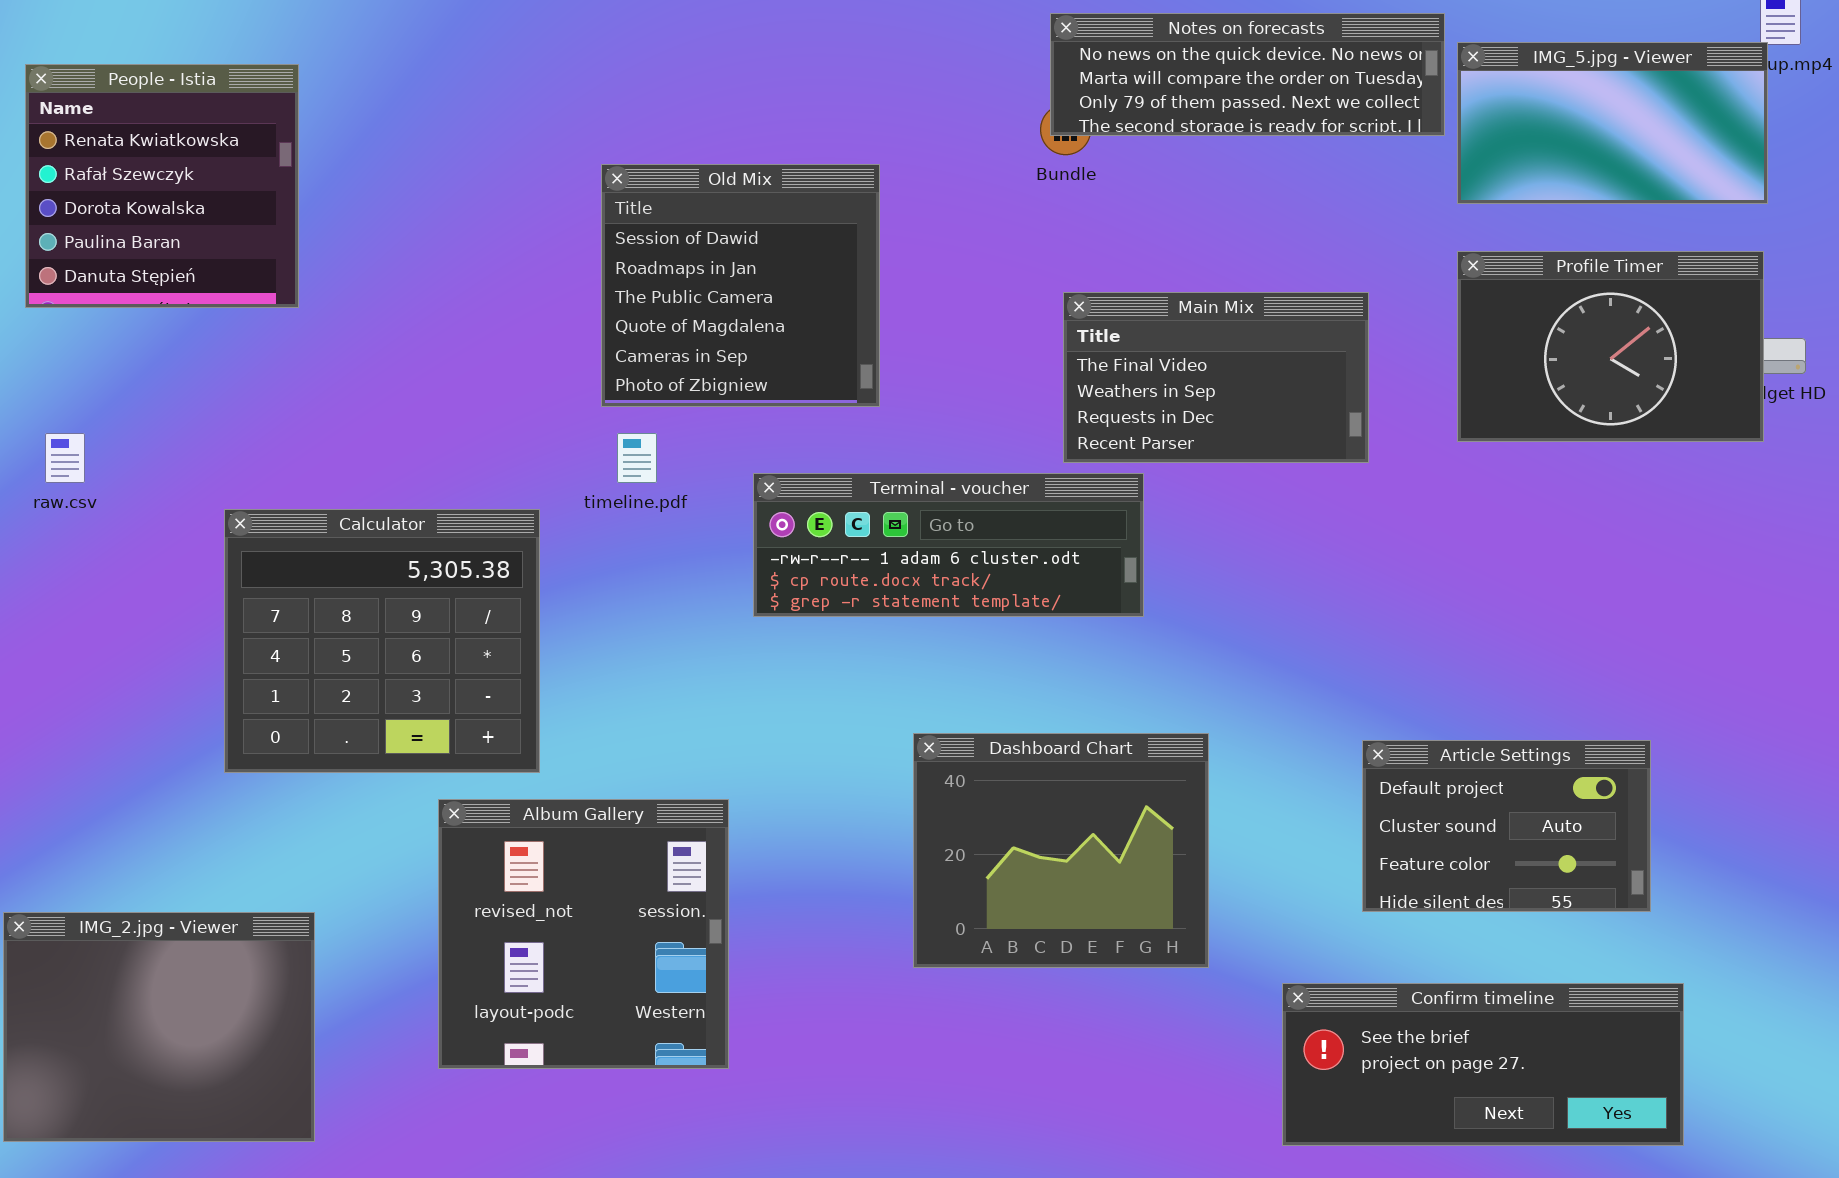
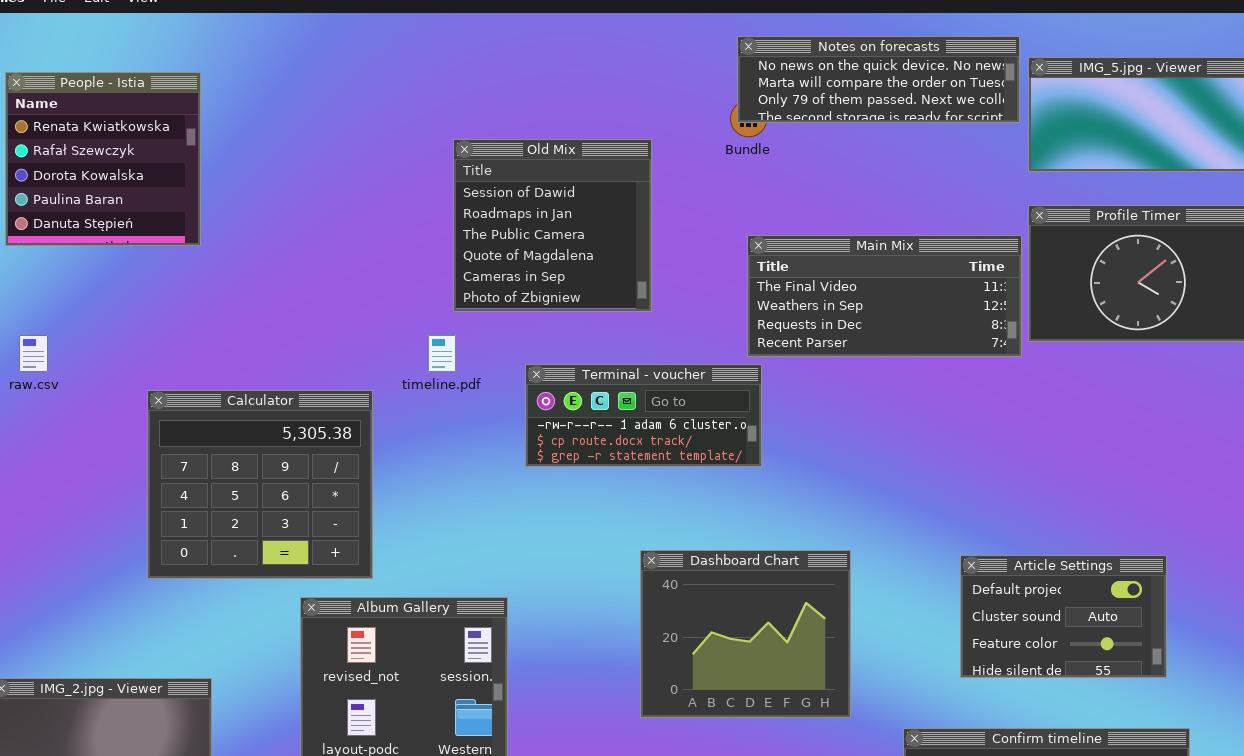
Old Mix: [601,164,880,407] -> [453,139,652,312], moved
Main Mix: [1063,292,1369,463] -> [747,235,1022,357], resized
Terminal - voucher: [753,473,1144,617] -> [525,364,762,467], resized

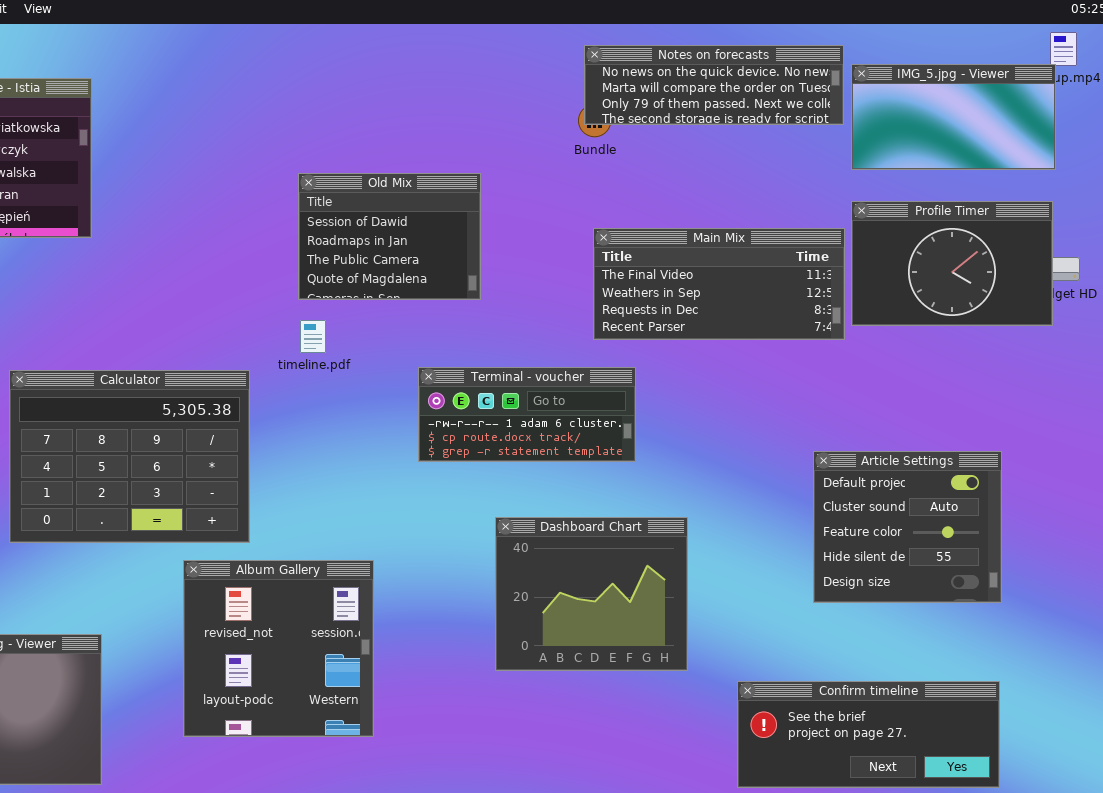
Old Mix: [453,139,652,312] -> [298,173,481,300], moved, resized
Terminal - voucher: [525,364,762,467] -> [418,367,636,462], moved
Calculator: [147,390,373,579] -> [9,370,250,543], resized
Article Settings: [960,555,1167,678] -> [813,451,1002,603], moved, resized

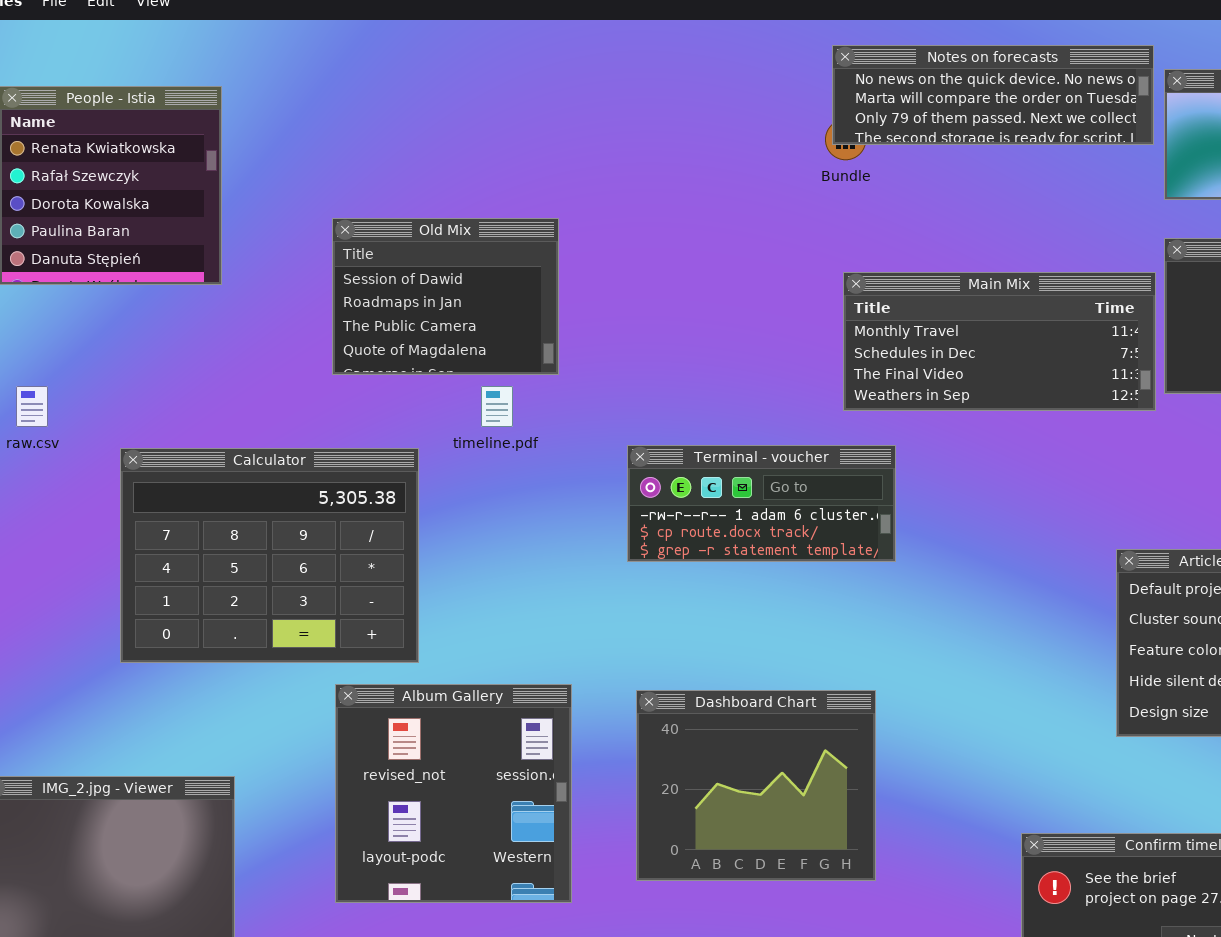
Old Mix: [298,173,481,300] -> [332,218,559,375], moved
Main Mix: [593,228,845,340] -> [843,272,1156,411], scrolled up 2 rows
Dashboard Chart: [495,517,688,671] -> [636,690,876,881], moved

